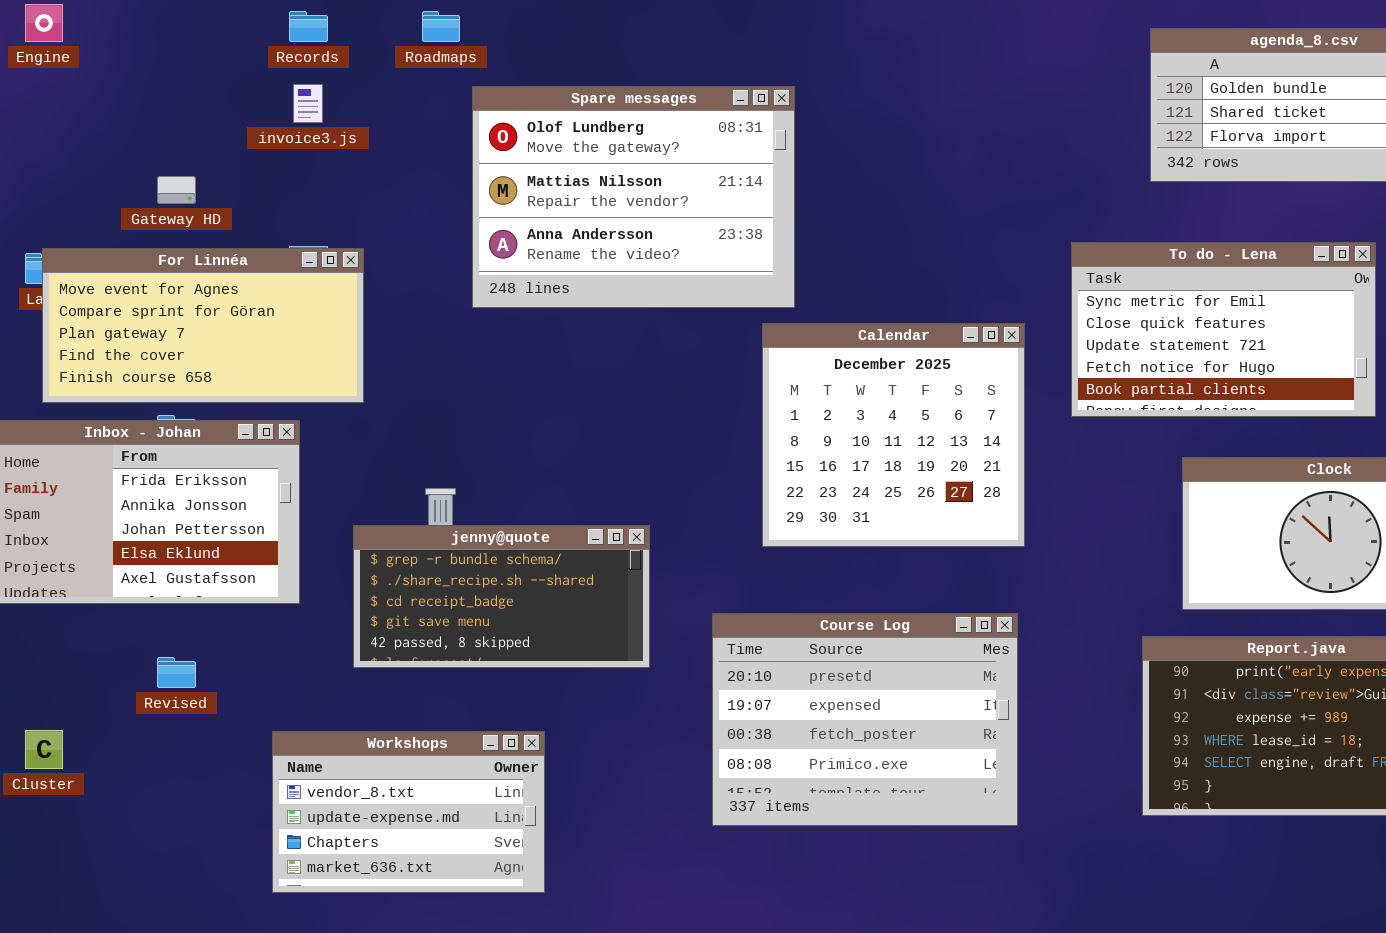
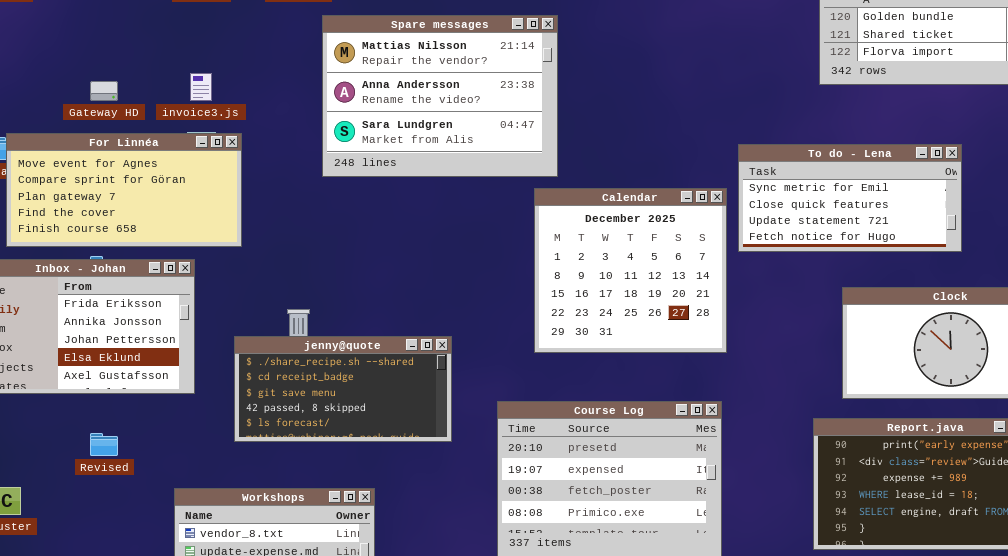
invoice3.js: [293,84,323,123] -> [190,73,212,101], moved
Spare messages: [472,86,795,308] -> [322,15,558,177], scrolled down 1 row
To do - Lena: [1071,242,1376,417] -> [738,144,962,252], moved, resized
jenny@quote: [353,525,650,668] -> [234,336,452,442], scrolled down 1 row

